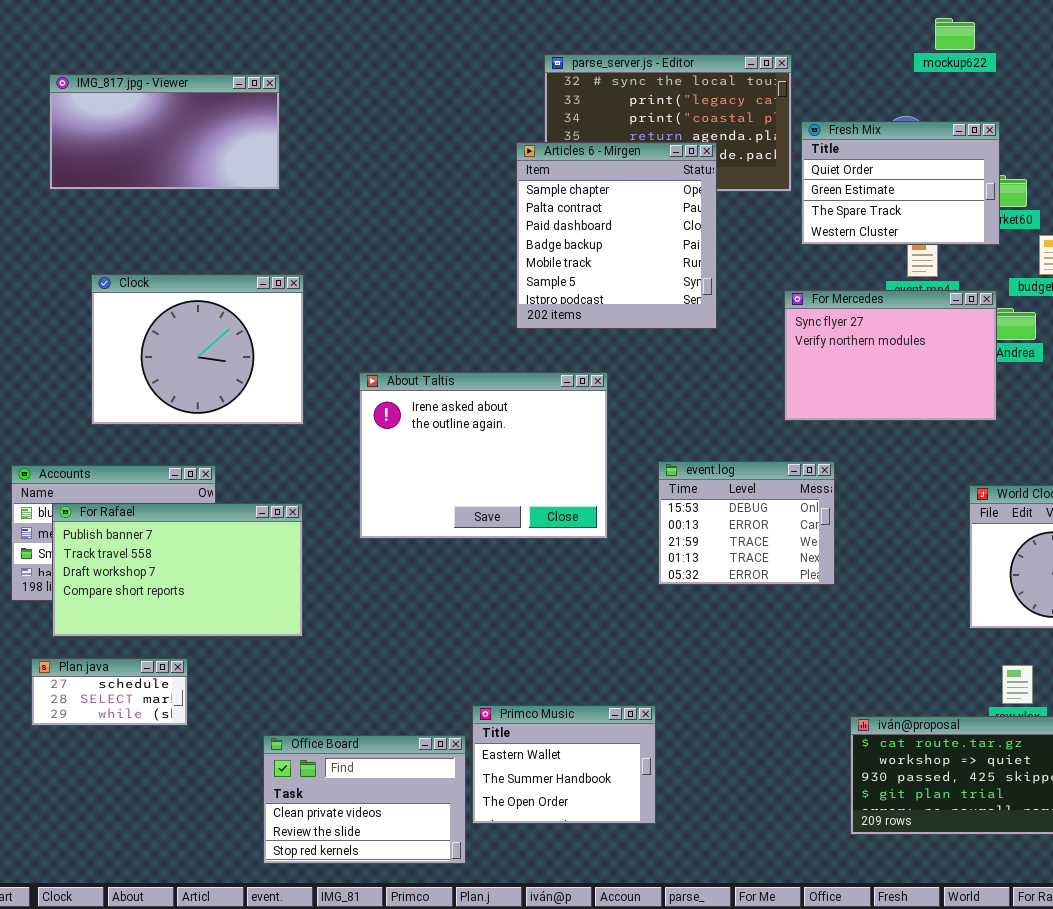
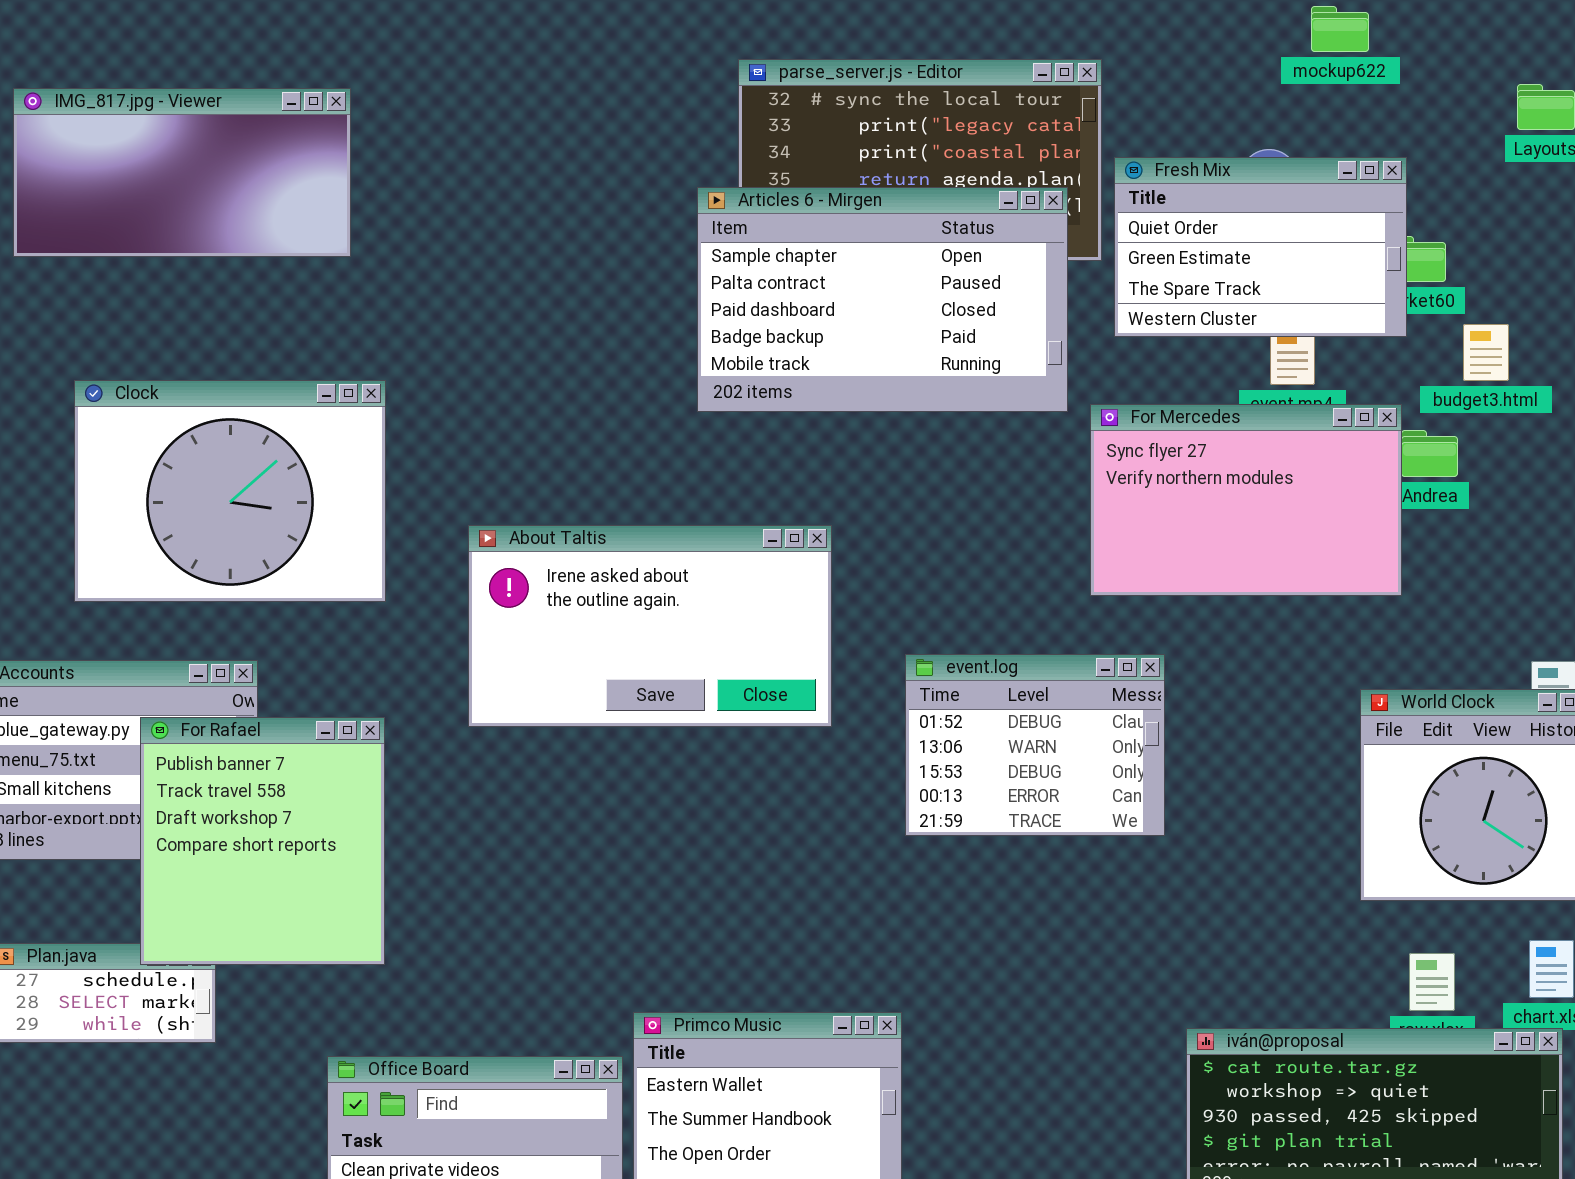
Articles 6 - Mirgen: [516,142,717,329] -> [697,187,1068,412], resized
About Taltis: [359,372,608,539] -> [468,525,832,727], resized
event.log: [658,461,835,585] -> [905,654,1165,836], scrolled up 2 rows
For Rafael: [52,503,303,637] -> [140,717,385,965], resized

